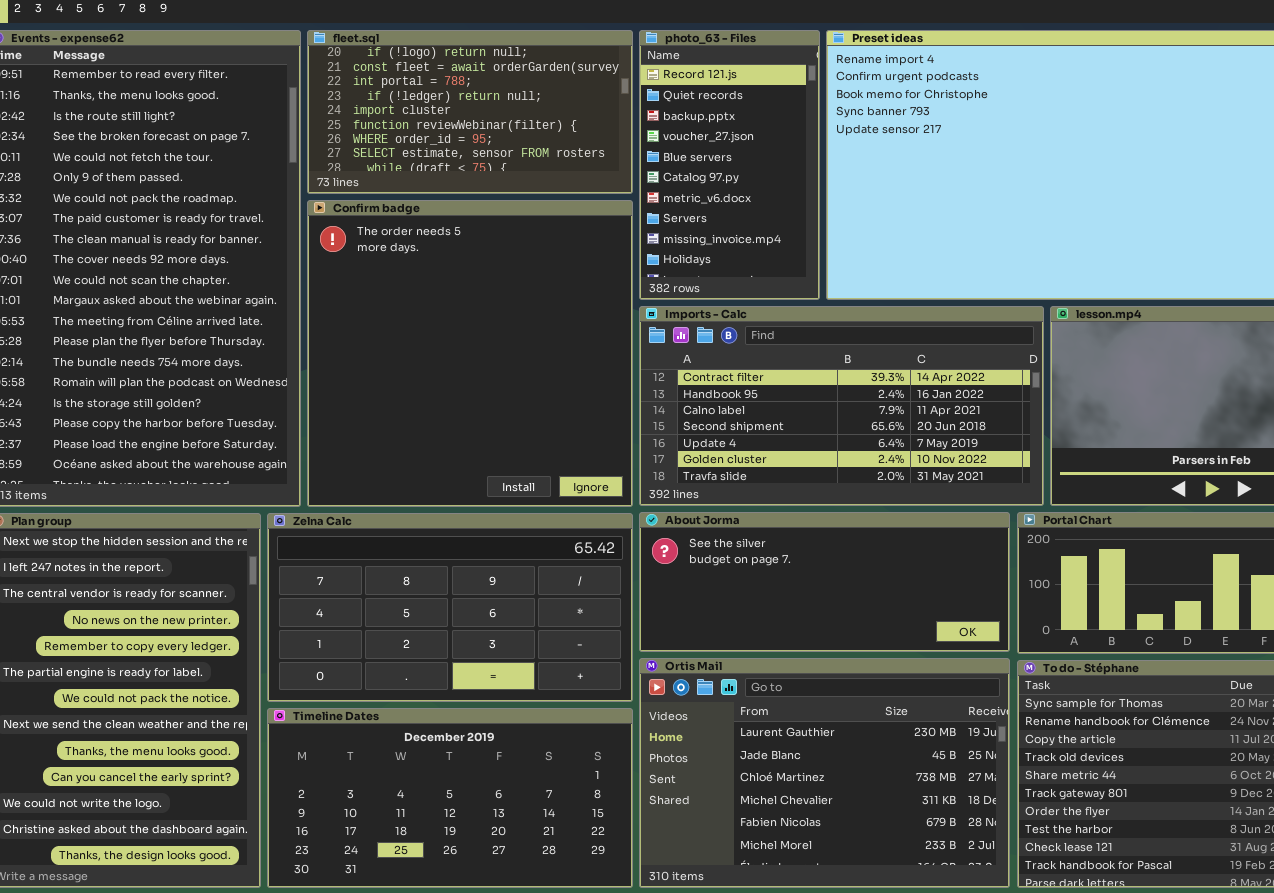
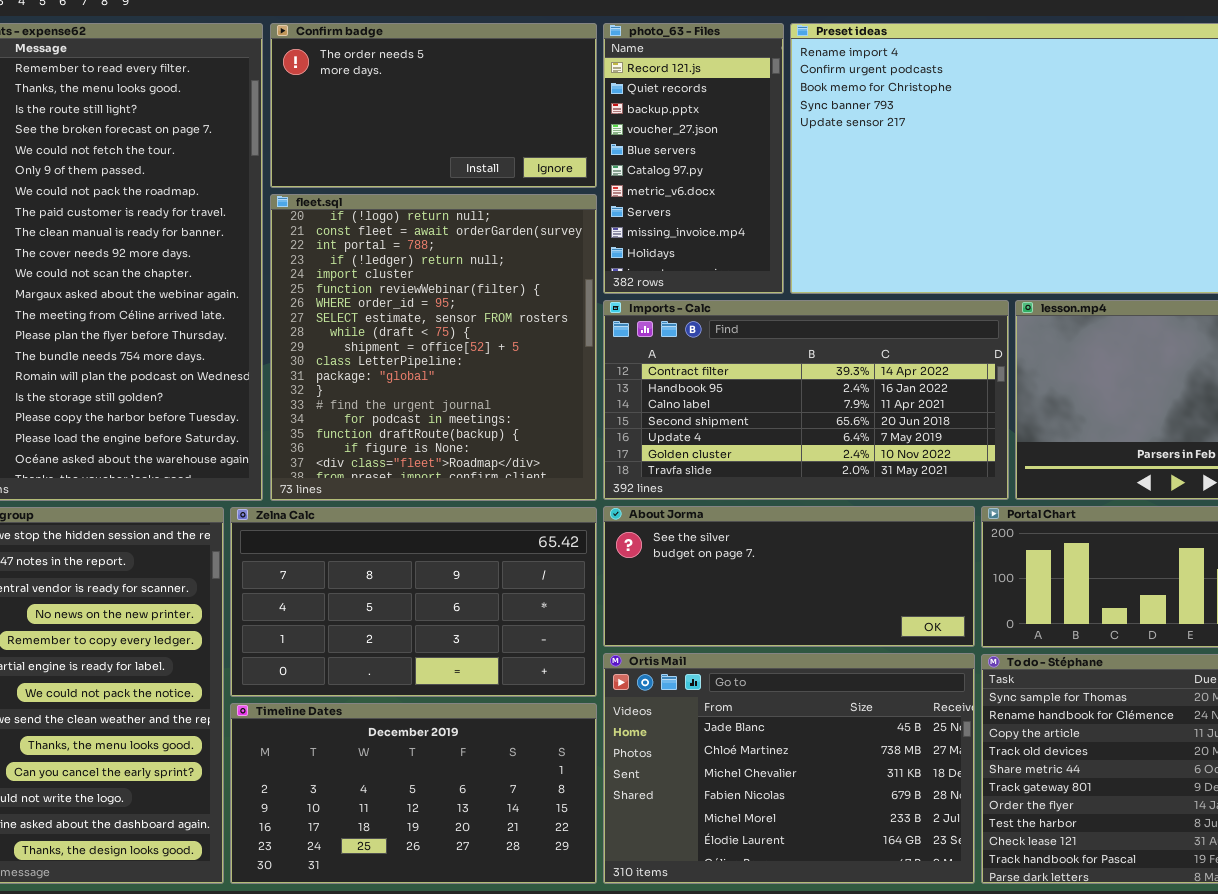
fleet.sql: [307,30,633,194] -> [270,194,597,501], moved, resized
Confirm badge: [307,200,633,507] -> [270,23,597,188], moved, resized
Ortis Mail: [639,658,1010,888] -> [603,653,975,884], scrolled down 1 row

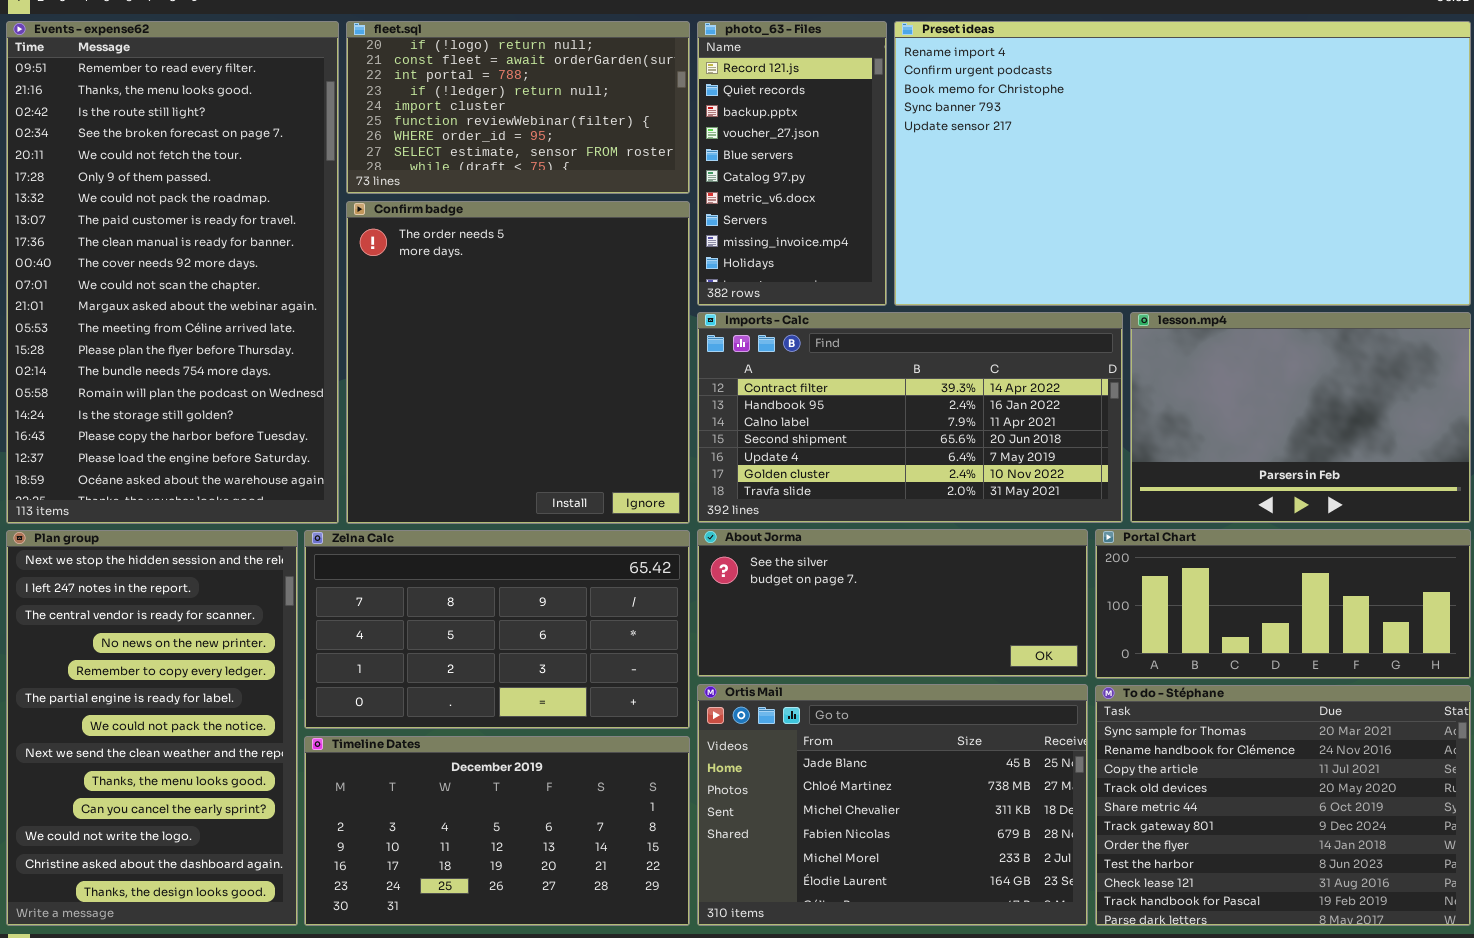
Confirm badge: [270,23,597,188] -> [346,201,690,524], moved, resized
fleet.sql: [270,194,597,501] -> [346,21,690,194], moved, resized

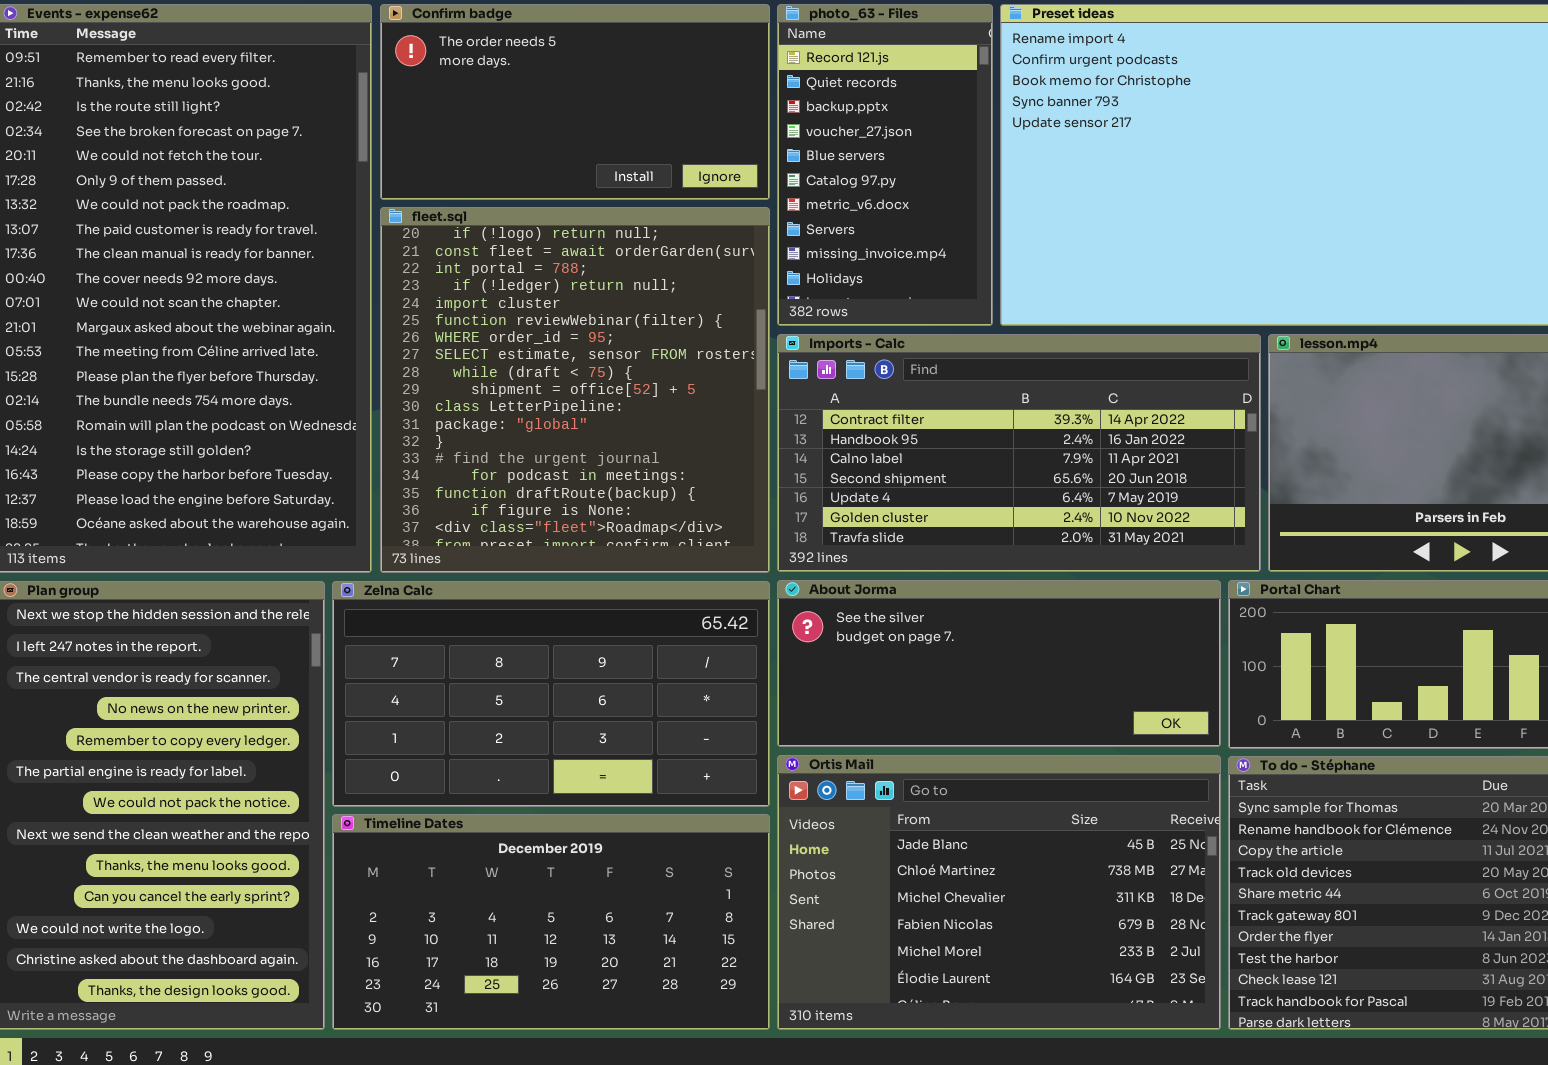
fleet.sql: [346,21,690,194] -> [380,207,770,573], moved, resized
Confirm badge: [346,201,690,524] -> [380,4,770,200], moved, resized

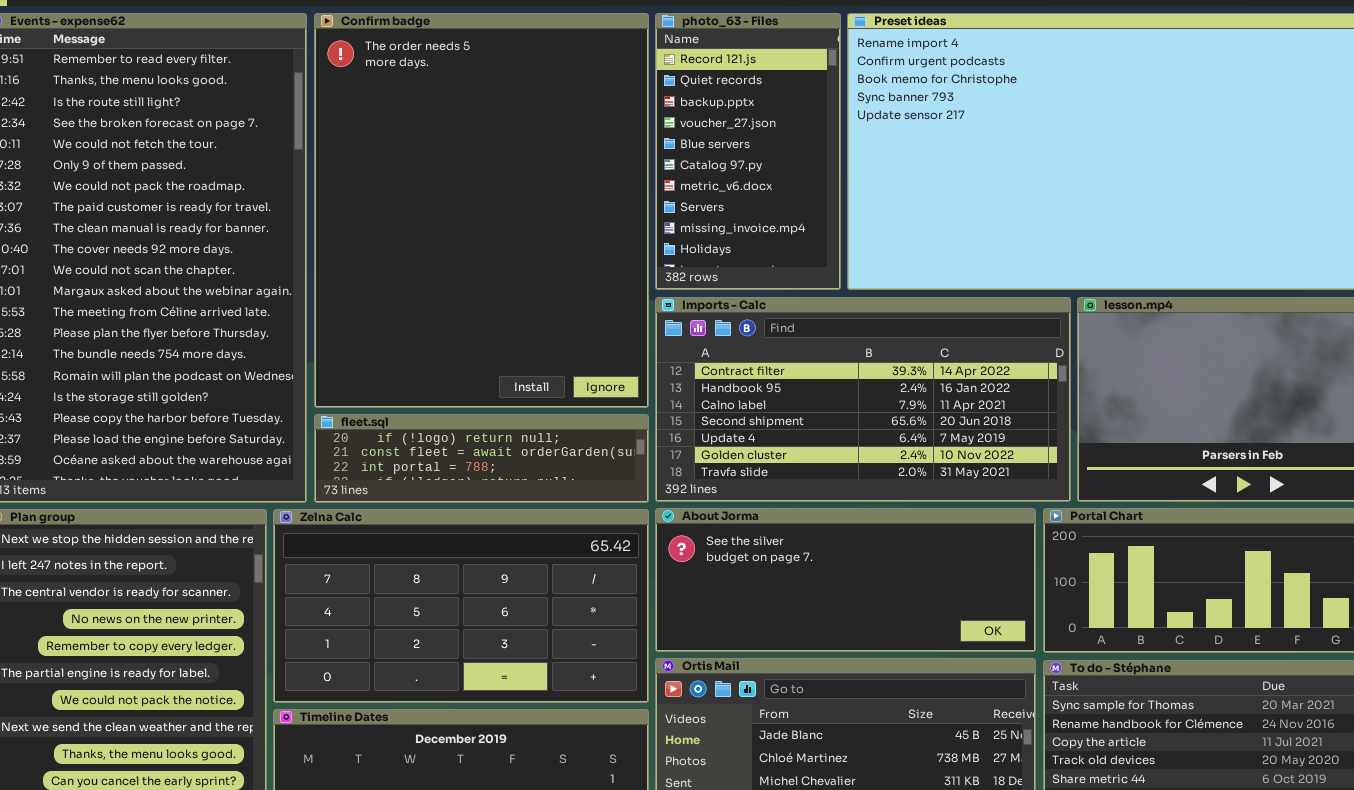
Confirm badge: [380,4,770,200] -> [314,13,649,408], resized
fleet.sql: [380,207,770,573] -> [314,414,649,503], resized

